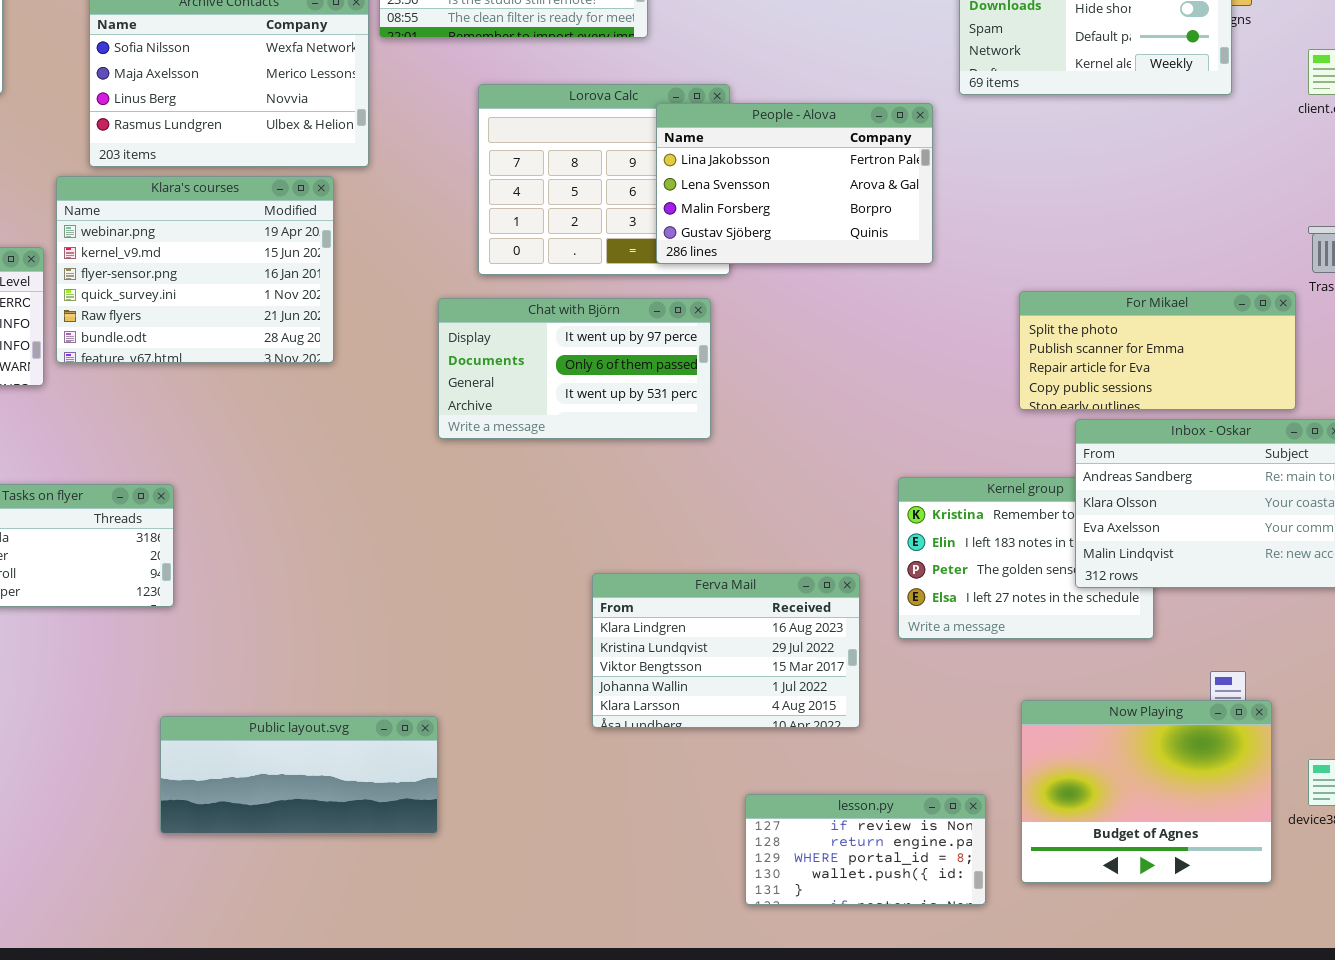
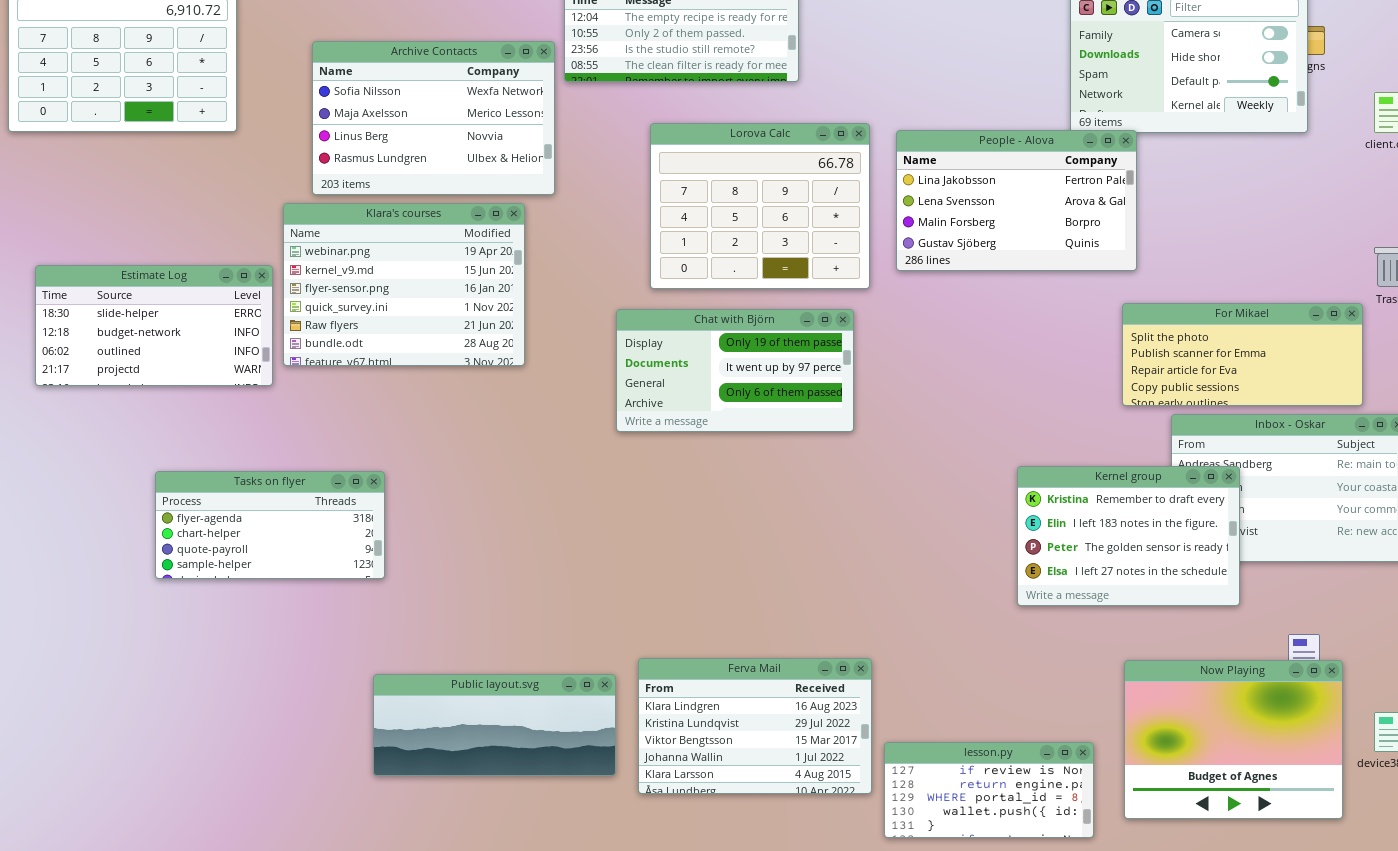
People - Alova: [656,103,933,264] -> [896,130,1137,271], moved
Chat with Björn: [438,298,711,439] -> [616,309,854,432], scrolled up 1 row
Kernel group: [898,477,1154,639] -> [1017,466,1240,606], raised
Ferva Mail: [592,573,860,728] -> [638,658,872,794], moved

